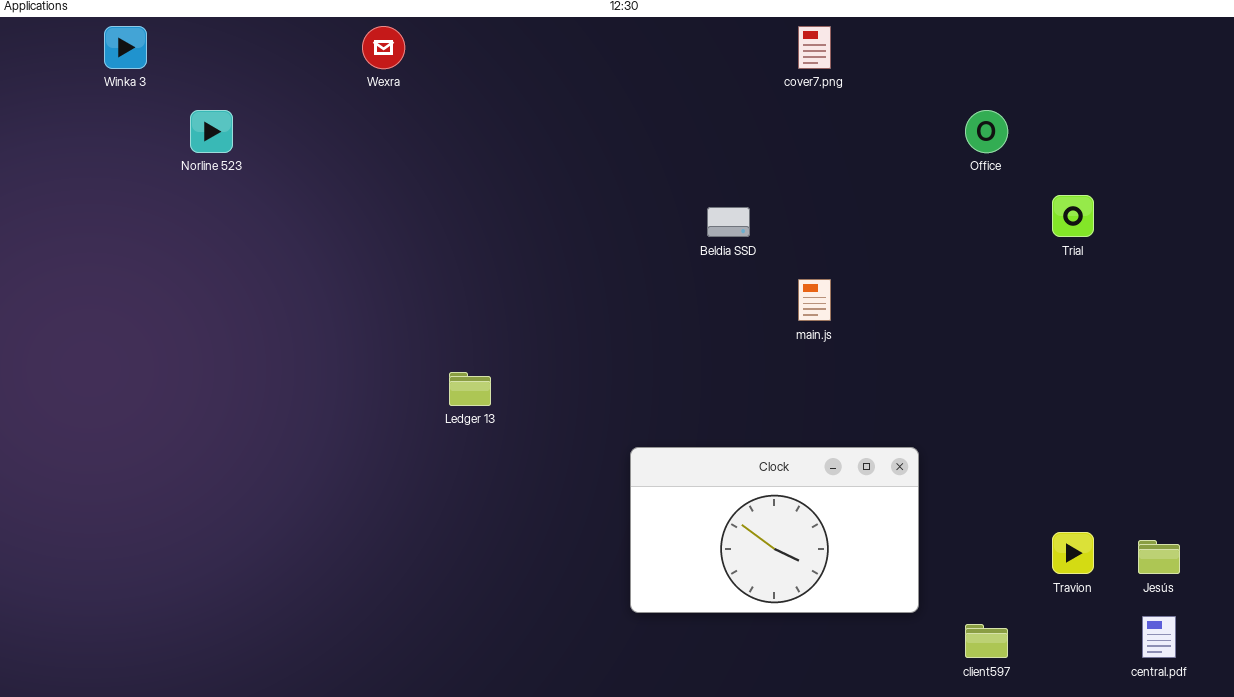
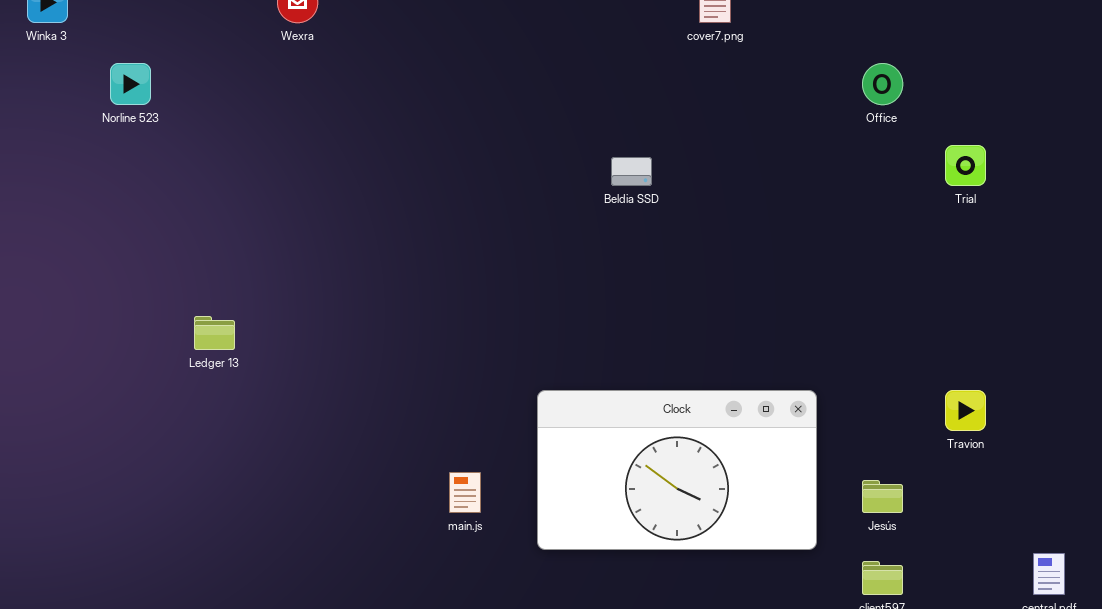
main.js: [798,279,831,321] -> [449,472,481,513], moved
Ledger 13: [449,372,491,406] -> [194,316,235,350], moved
Travion: [1052,532,1094,574] -> [945,390,986,431], moved
Jesús: [1138,540,1180,574] -> [862,480,903,513], moved

